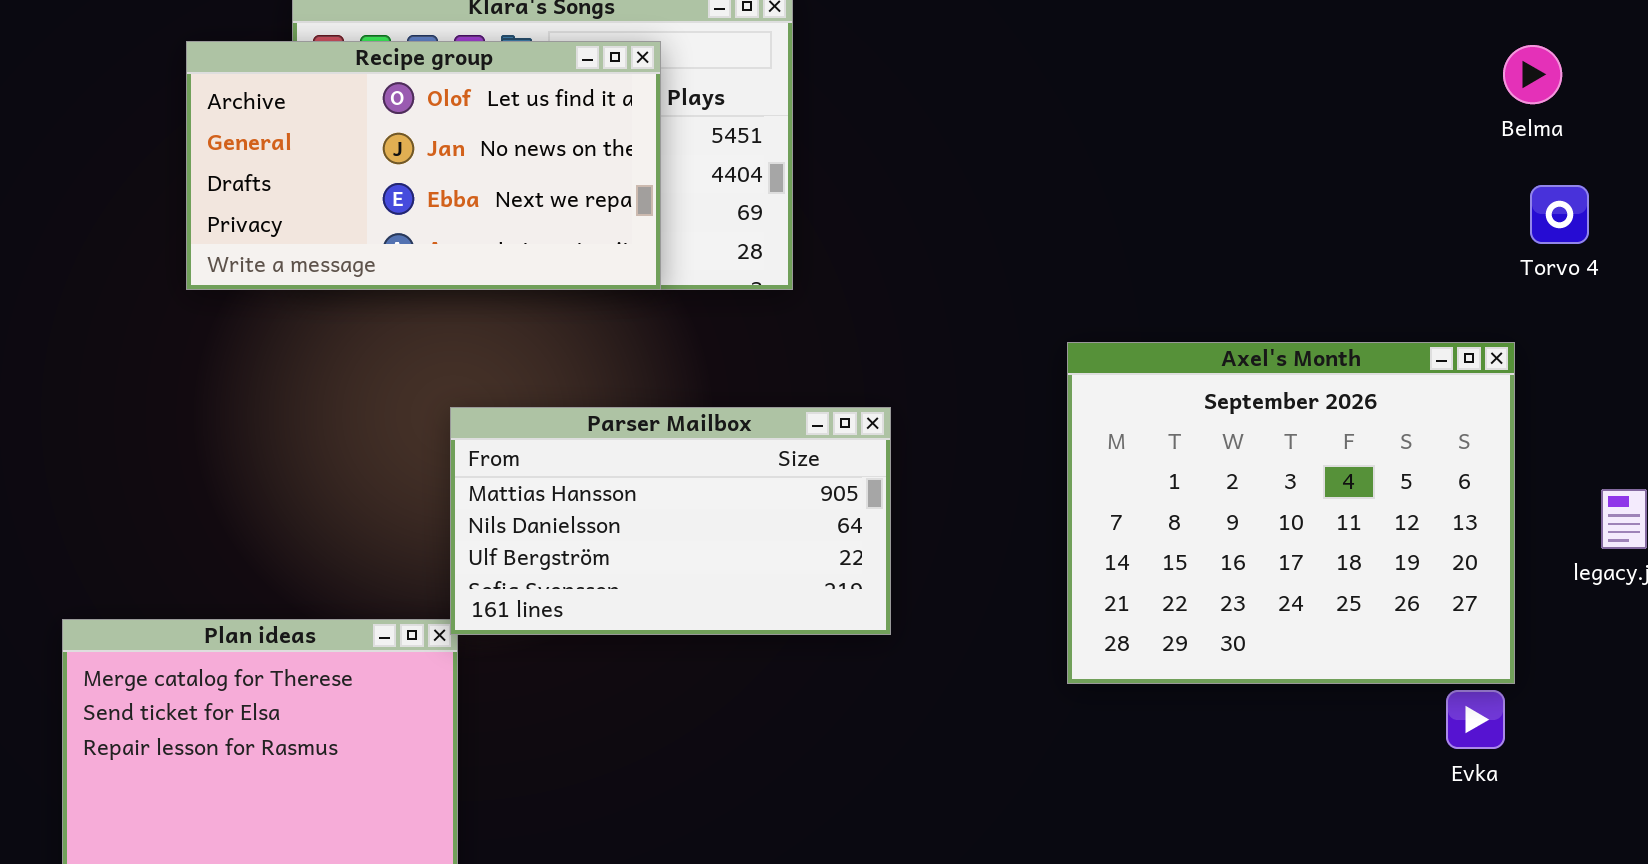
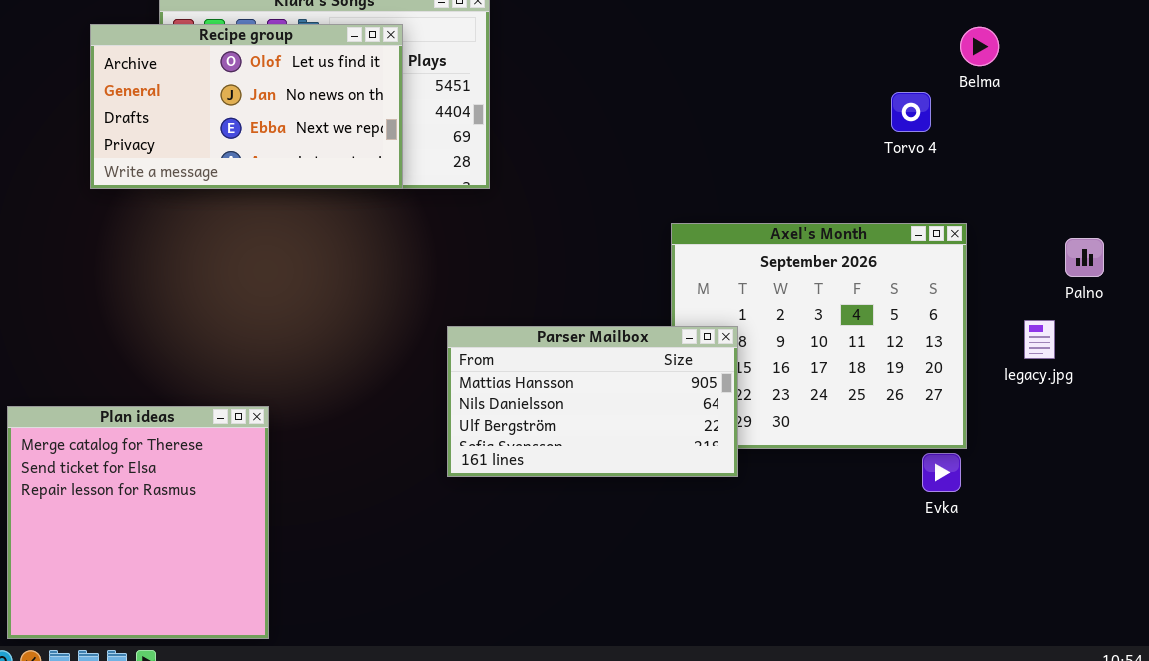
Torvo 4: [1530,185,1589,244] -> [891,92,931,132], moved
Parser Mailbox: [450,407,891,635] -> [447,326,738,477], moved

